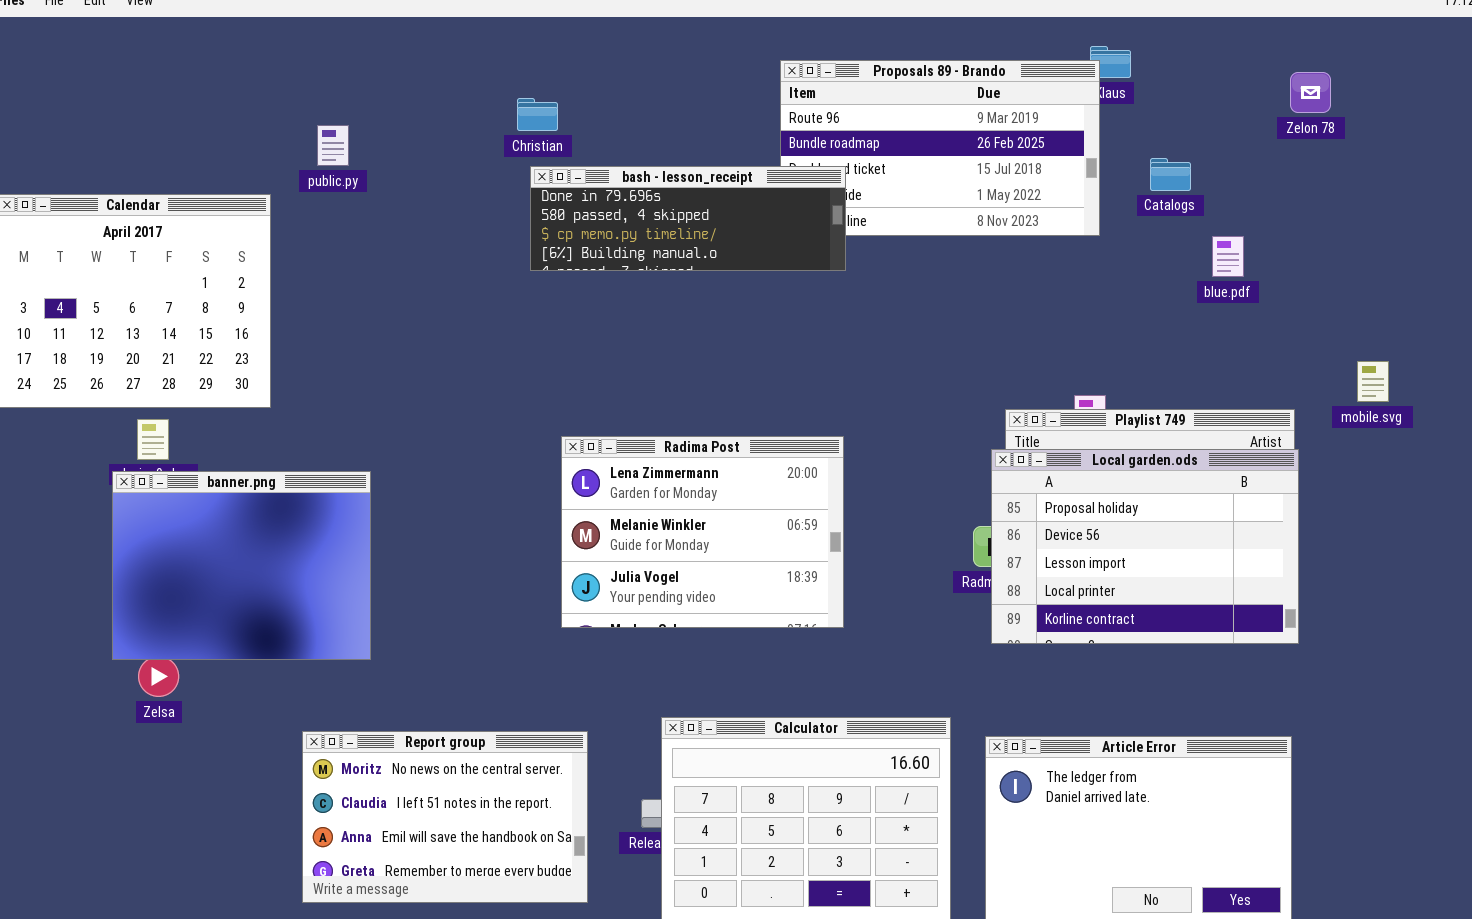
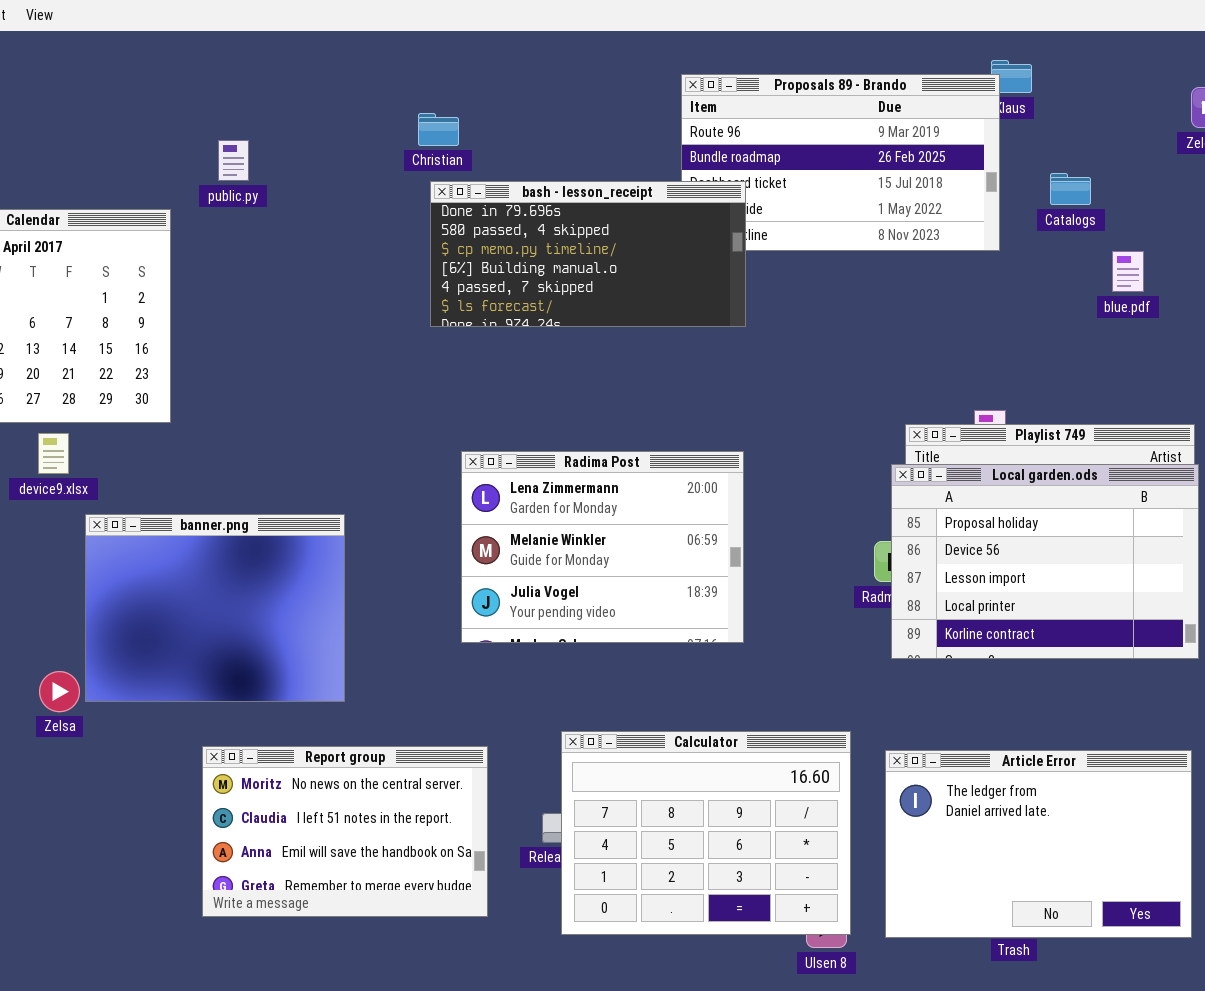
bash - lesson_receipt: [530,166,846,271] -> [430,181,746,327], resized
banner.png: [112,471,371,660] -> [85,514,345,702], moved

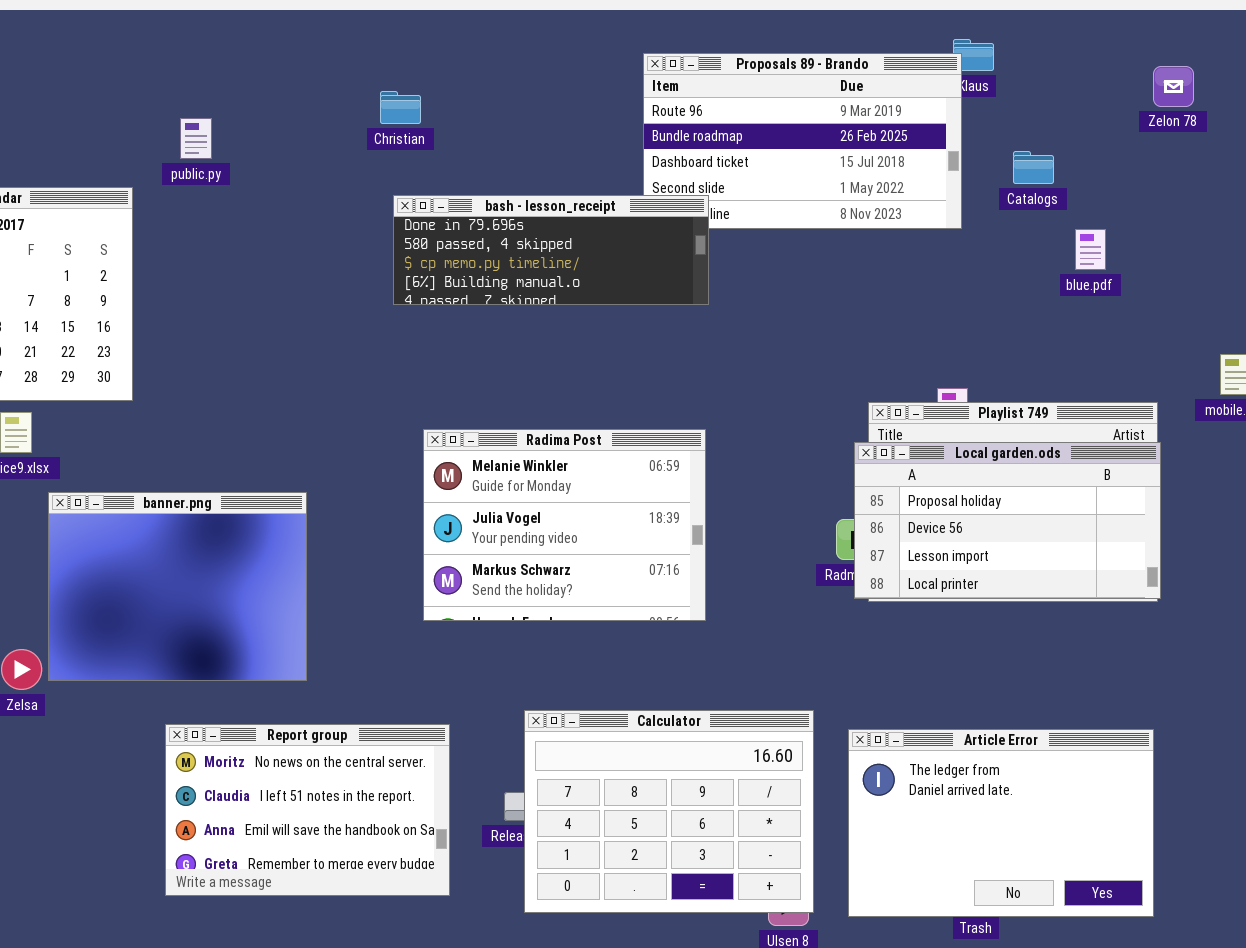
bash - lesson_receipt: [430,181,746,327] -> [393,195,709,305], resized
Radima Post: [461,451,744,643] -> [423,429,706,621], scrolled down 1 row
Local garden.ods: [891,464,1199,659] -> [854,442,1161,599], resized

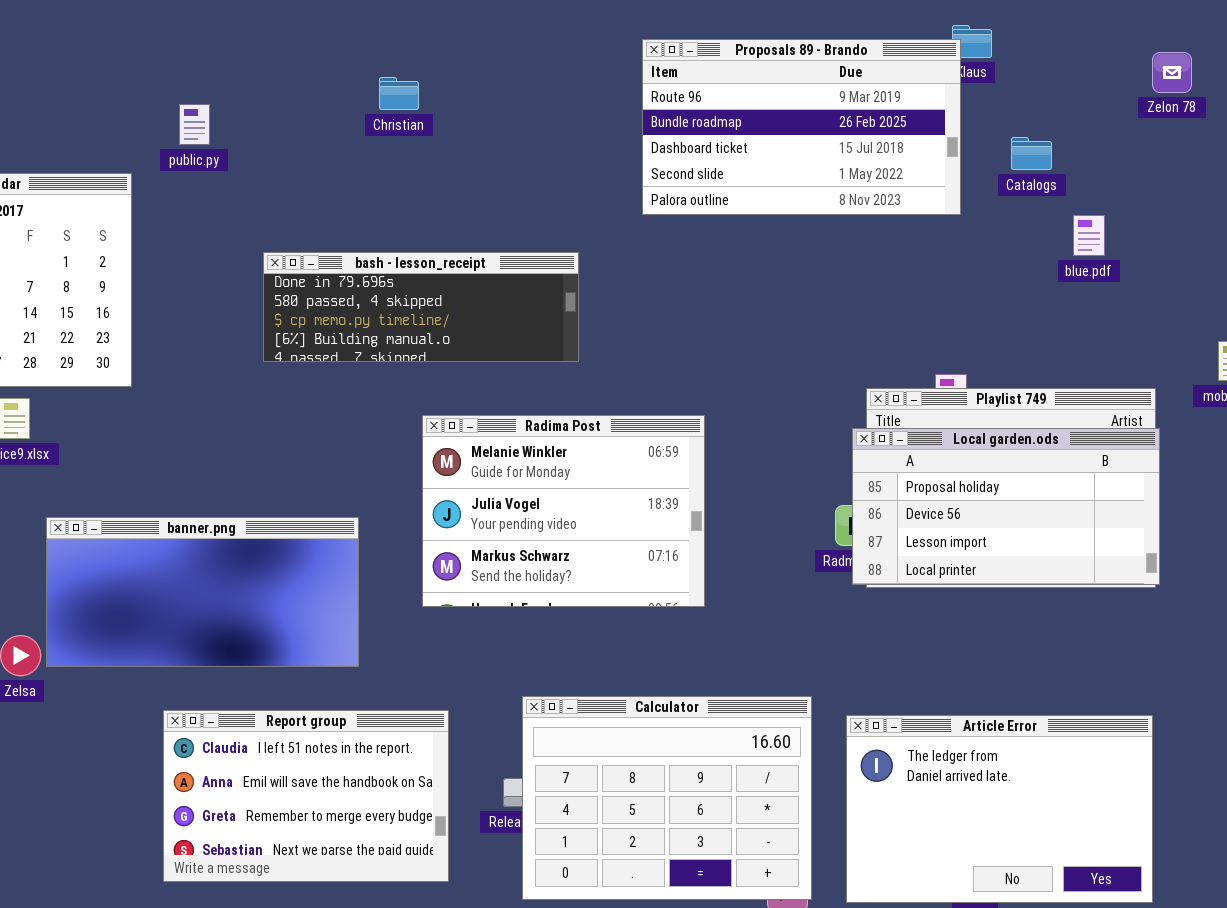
bash - lesson_receipt: [393,195,709,305] -> [263,252,579,362], moved
banner.png: [48,492,307,681] -> [46,517,359,667], resized
Report group: [165,724,450,896] -> [163,710,449,882], scrolled down 1 row

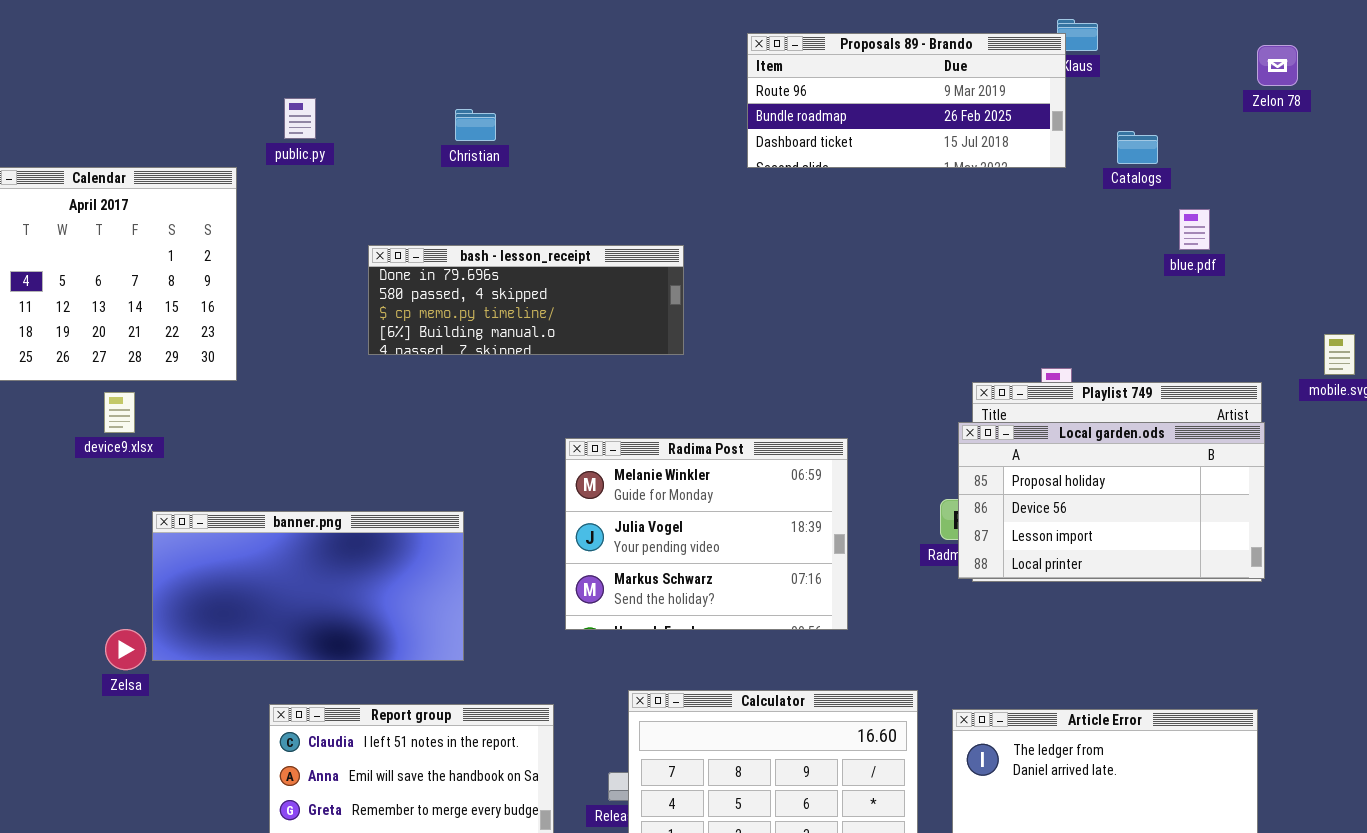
Proposals 89 - Brando: [642,39,961,215] -> [747,33,1066,168], resized
Christian: [379,77,419,110] -> [455,109,496,141], moved
Radima Post: [422,415,705,607] -> [565,438,848,630], moved

